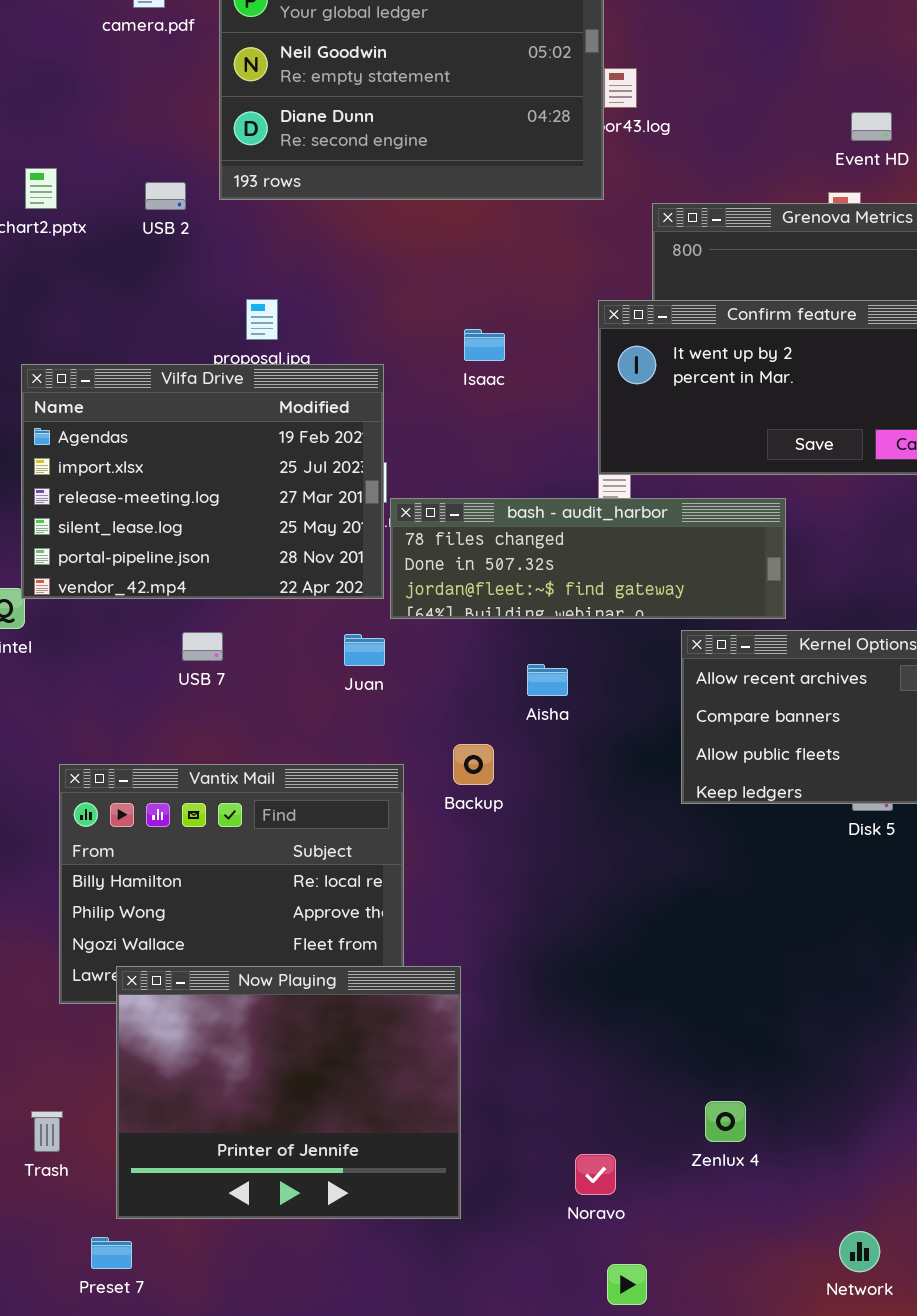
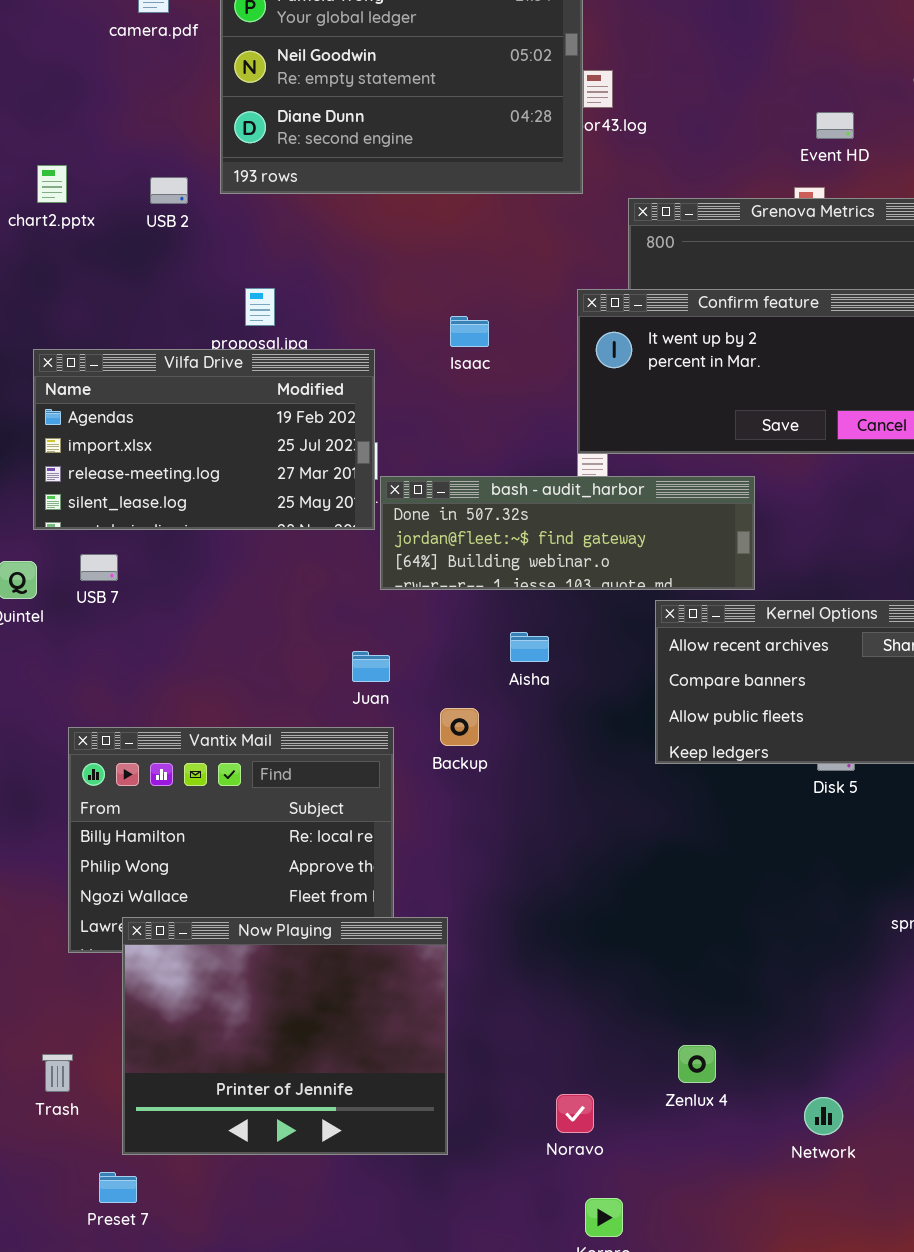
Vilfa Drive: [21,364,384,599] -> [33,349,375,530], resized
bash - audit_harbor: [390,498,786,619] -> [380,476,755,590], scrolled down 1 row
USB 7: [182,632,223,661] -> [80,554,118,581], moved
Juan: [344,634,385,666] -> [352,651,390,682], moved
Network: [839,1231,880,1272] -> [804,1097,843,1135], moved

